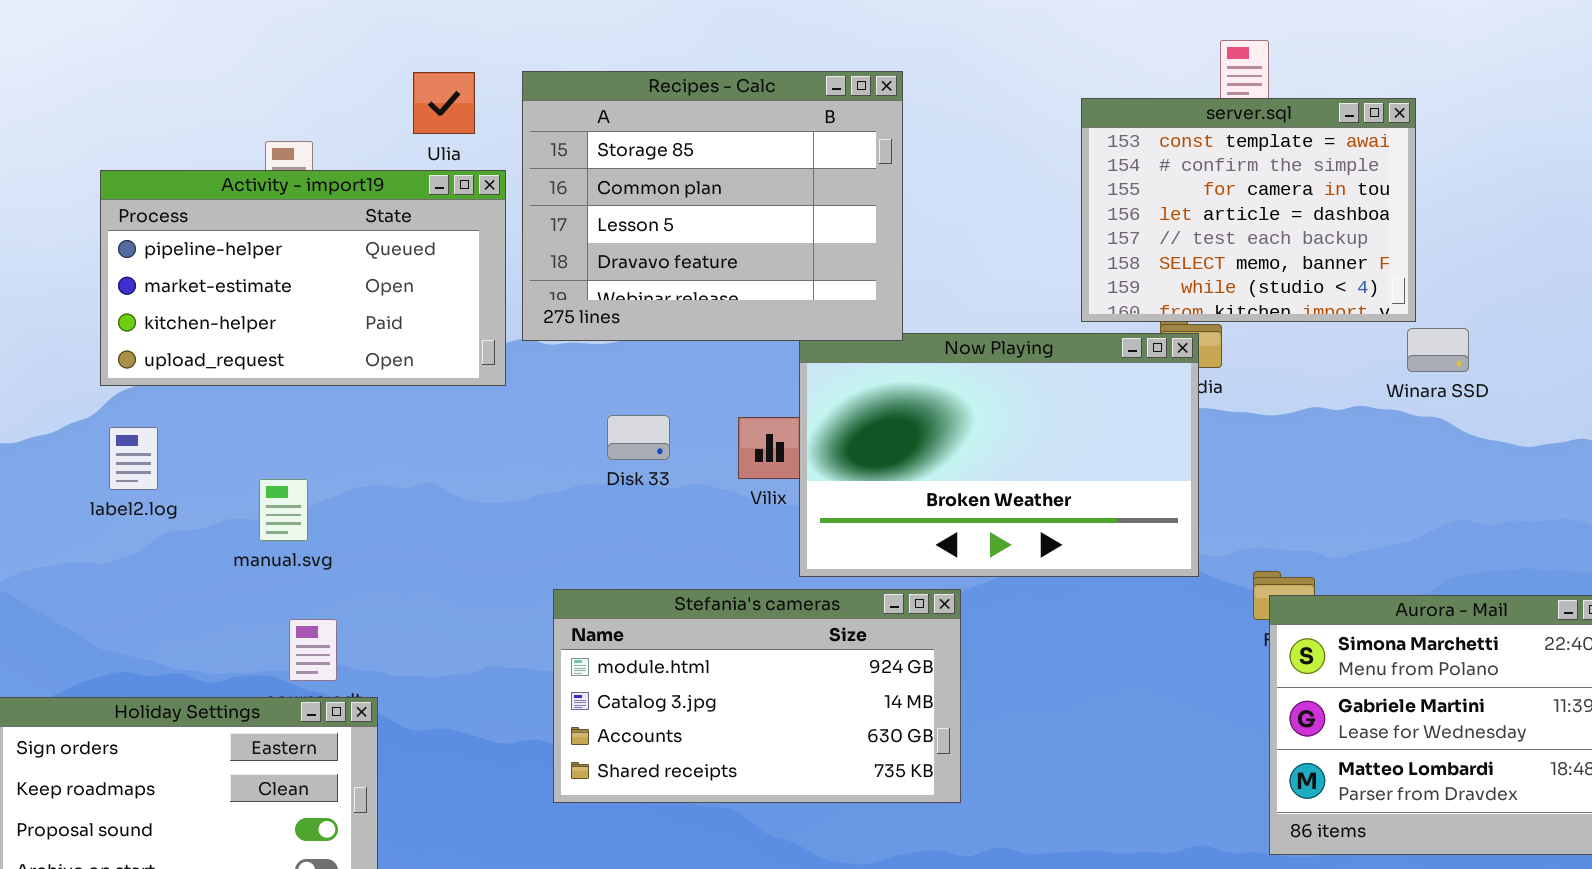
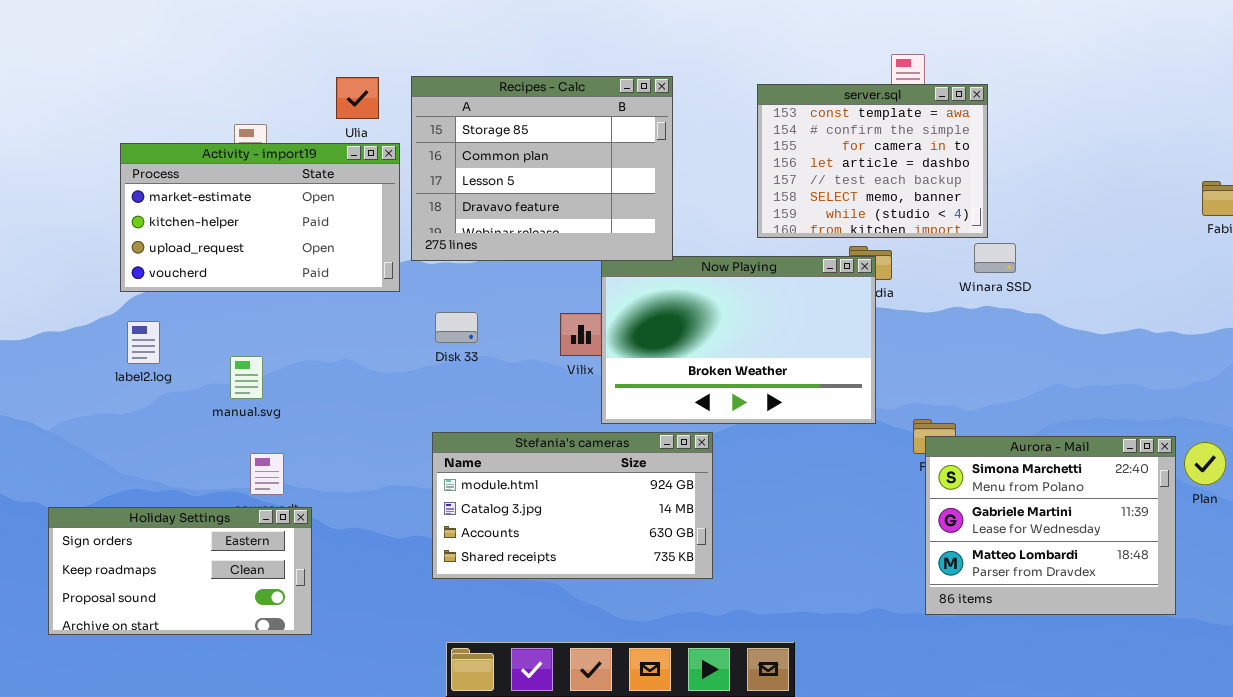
server.sql: [1081,98,1416,322] -> [757,84,988,238], moved
Activity - import19: [100,170,506,386] -> [120,143,400,292], scrolled down 1 row
Winara SSD: [1407,328,1469,372] -> [974,243,1016,273], moved
Disk 33: [607,415,670,460] -> [435,312,478,343], moved

